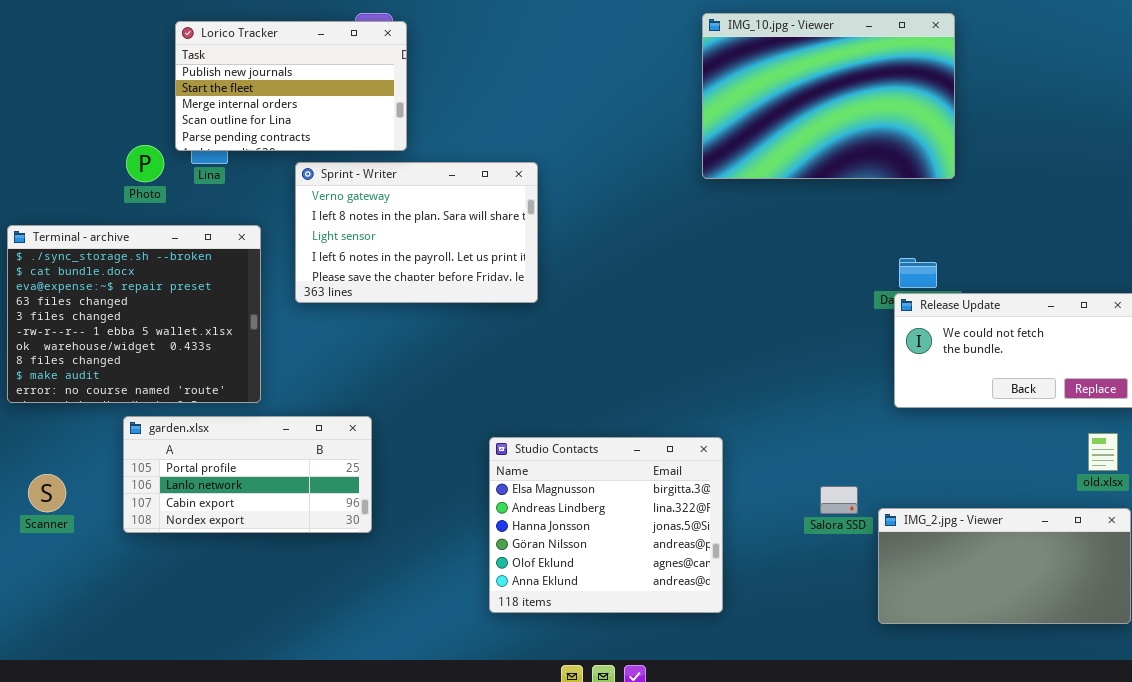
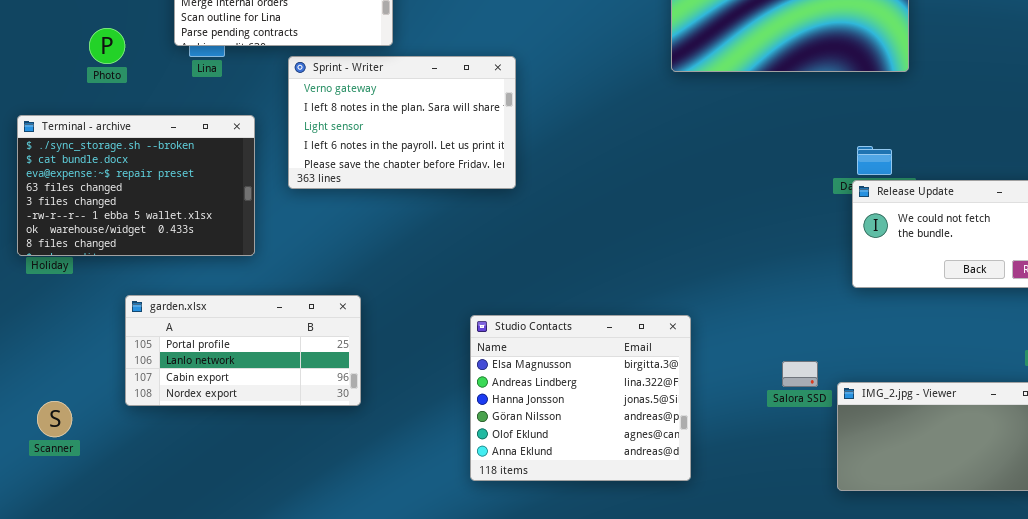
Photo: [126,145,164,182] -> [89,28,125,64], moved
Terminal - archive: [7,225,261,403] -> [17,115,255,256], resized
Scanner: [28,474,66,512] -> [37,401,72,437], moved

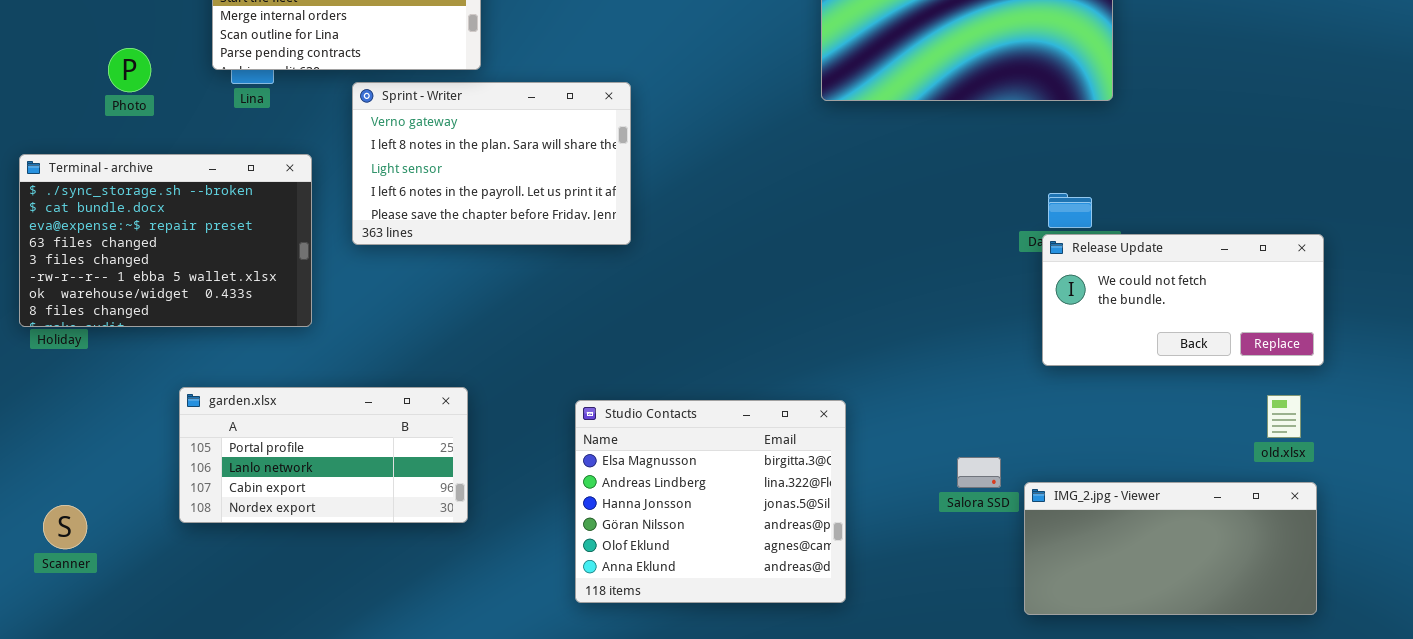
garden.xlsx: [125,295,361,406] -> [179,387,468,523], moved

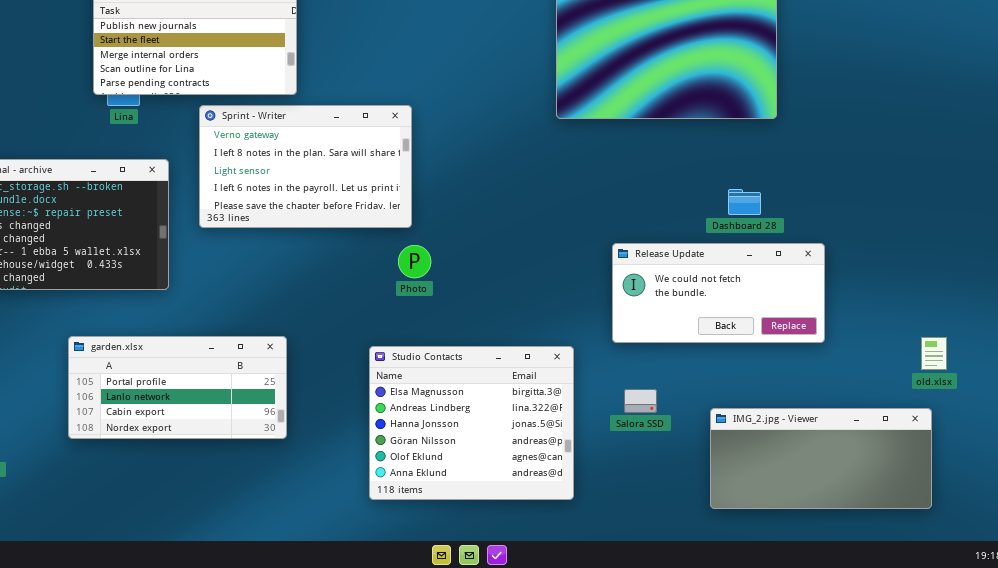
Photo: [108,48,151,92] -> [398,245,431,278], moved
Release Update: [1042,234,1324,366] -> [612,243,825,343], moved
old.xlsx: [1267,395,1301,438] -> [921,337,947,370], moved
Salora SSD: [957,457,1001,488] -> [624,389,657,413], moved

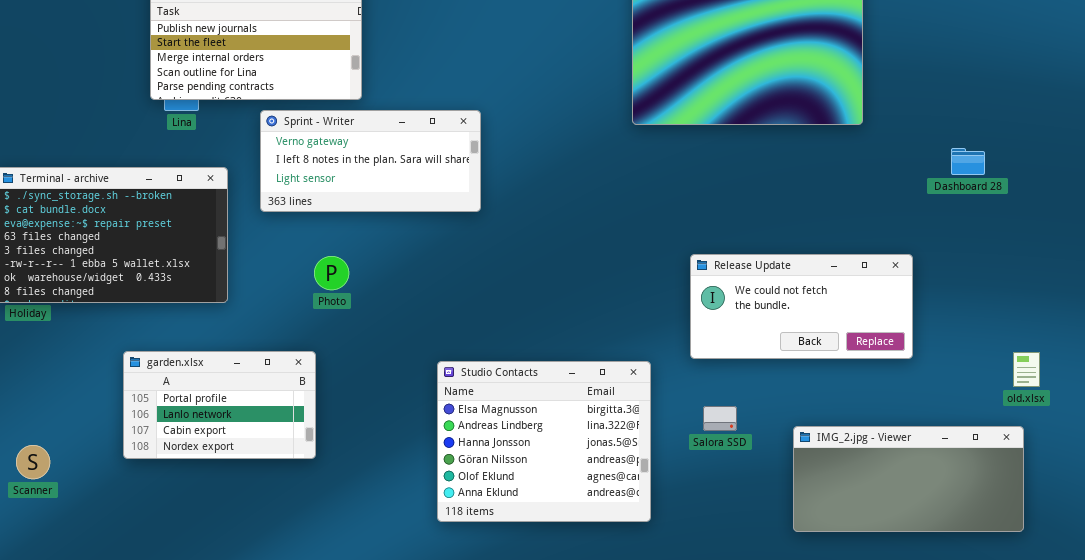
Sprint - Writer: [199,105,412,228] -> [260,110,481,212], resized
Dashboard 28: [728,189,761,215] -> [951,148,985,175], moved
Photo: [398,245,431,278] -> [314,256,349,290], moved
garden.xlsx: [68,336,287,439] -> [123,351,316,459], resized

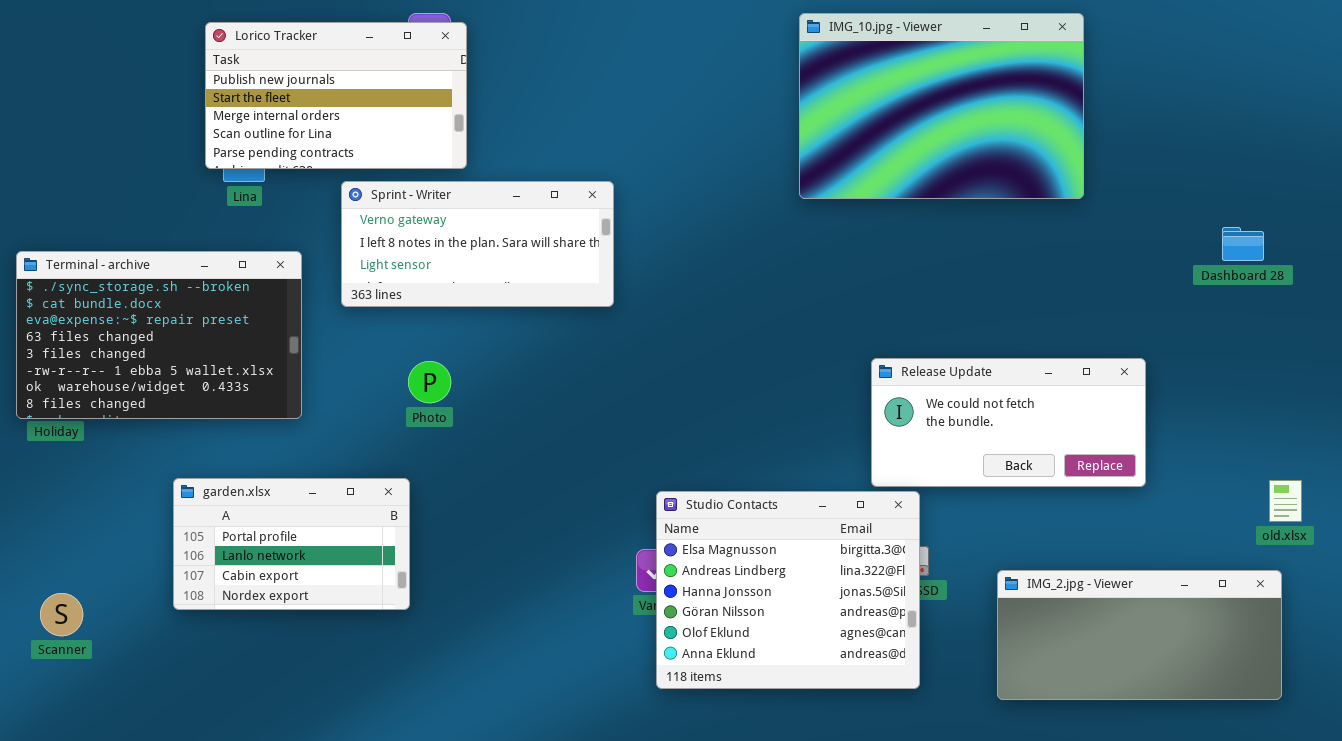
Dashboard 28: [951,148,985,175] -> [1222,227,1264,261], moved
Studio Contacts: [437,361,651,522] -> [656,491,920,689], moved

